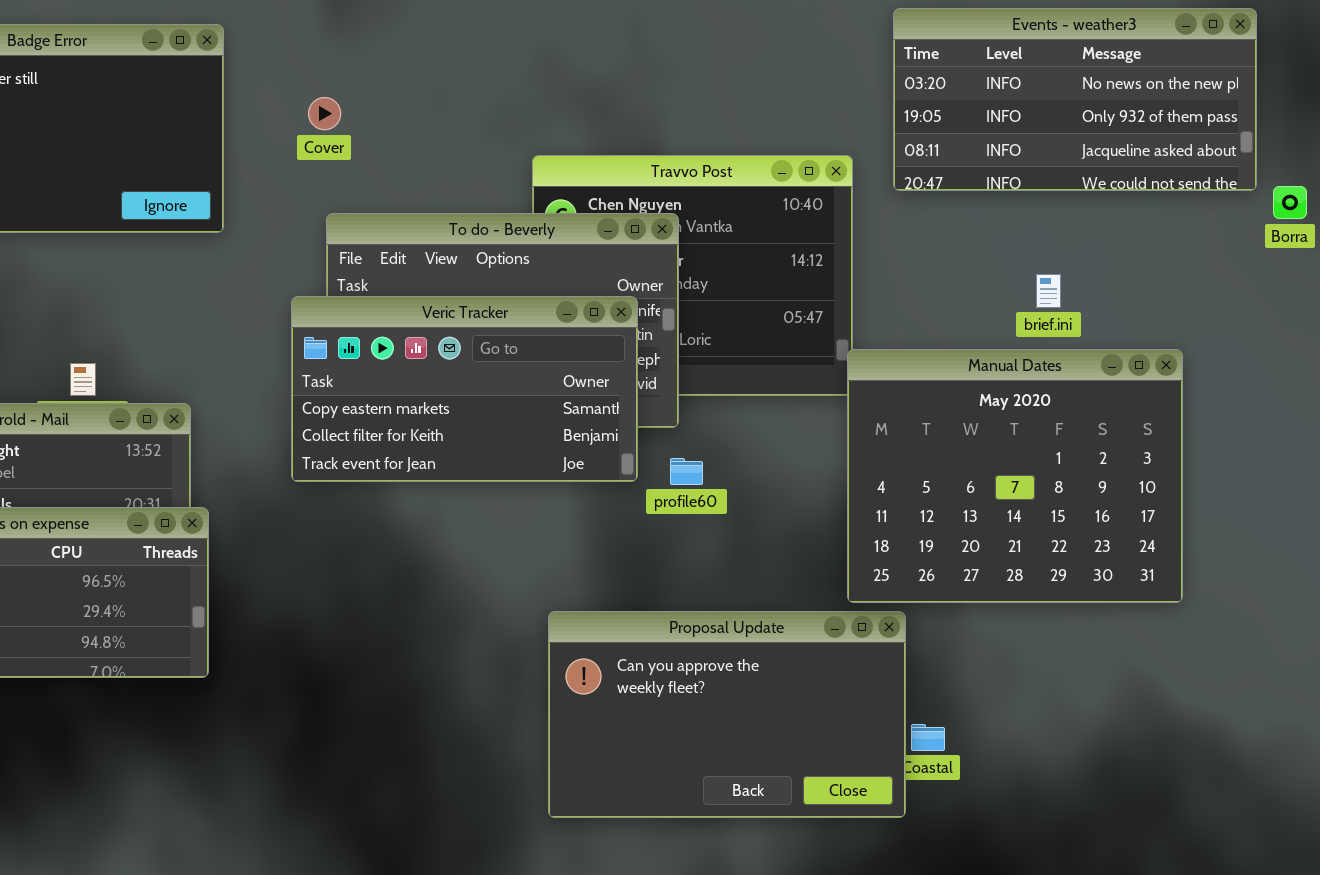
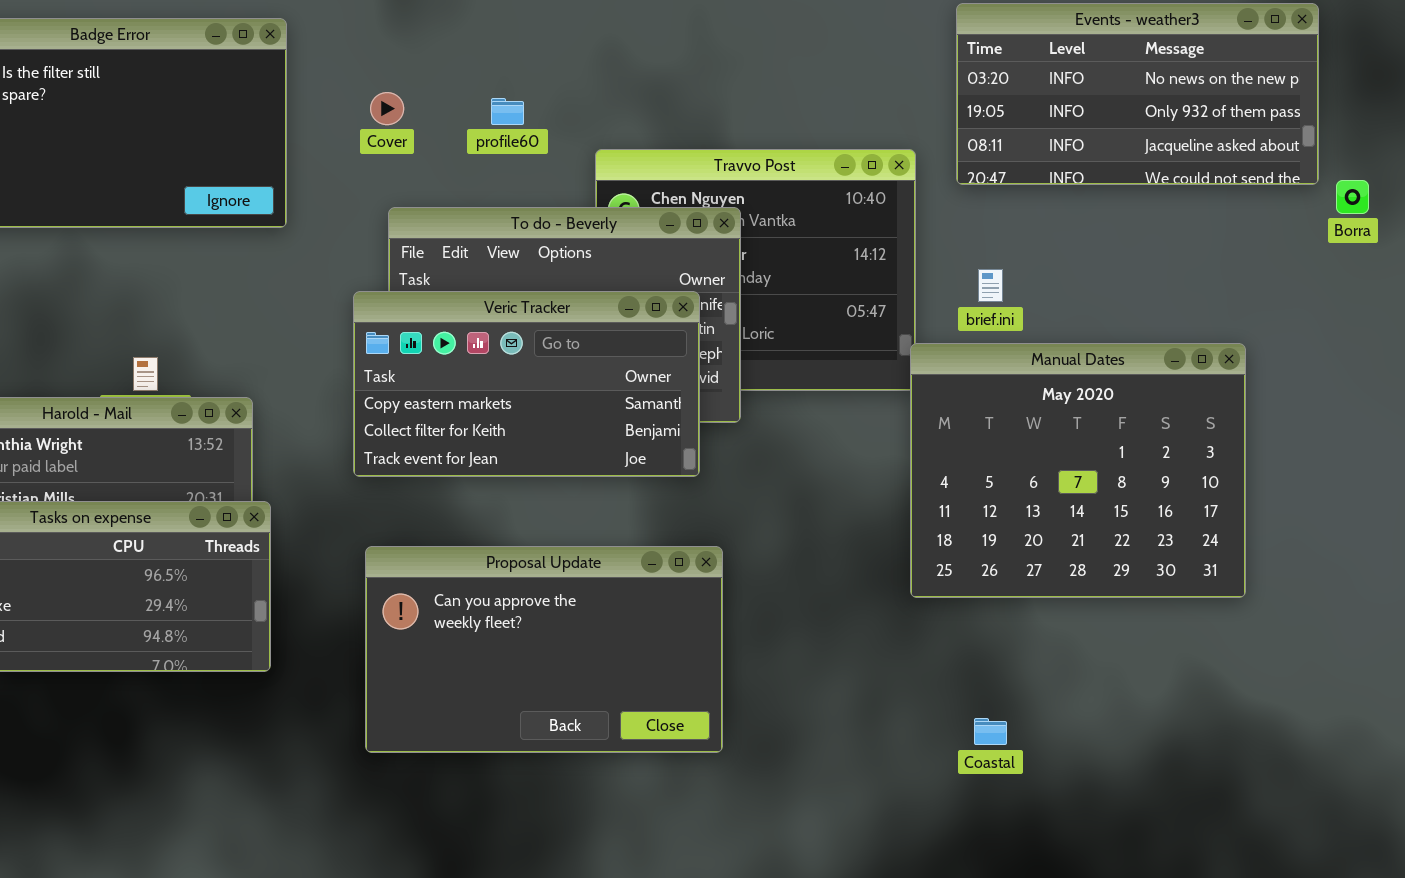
brief.ini: [1036,274,1061,308] -> [978,269,1003,302], moved
profile60: [670,458,703,485] -> [491,98,524,125], moved
Proposal Update: [548,611,906,818] -> [365,546,723,753], moved

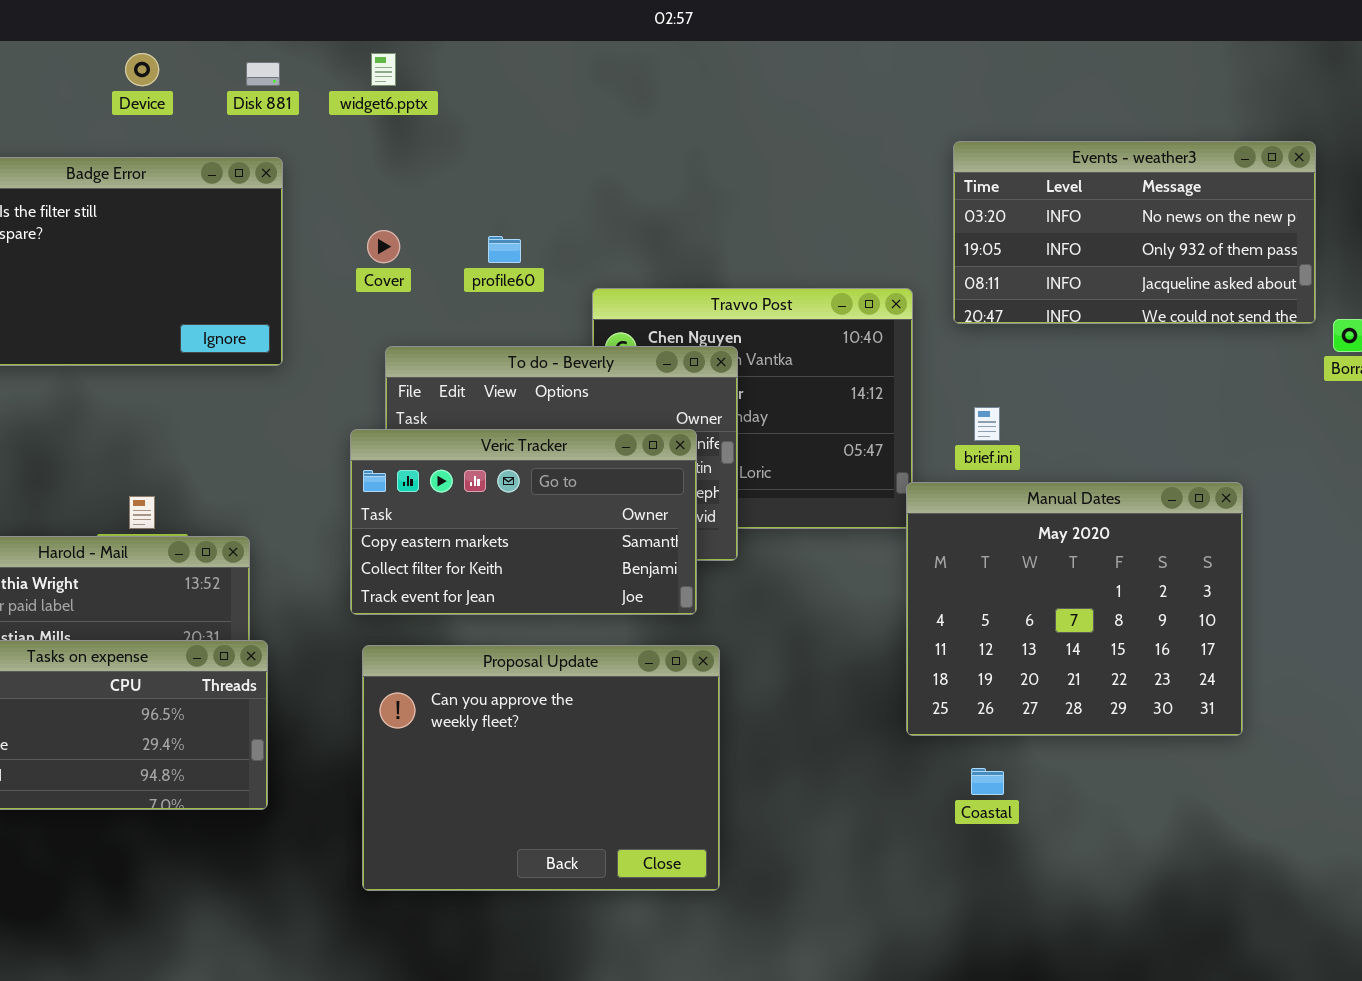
Proposal Update: [365,546,723,753] -> [362,645,720,891], resized
Coastal: [974,718,1007,745] -> [971,768,1004,795], moved

